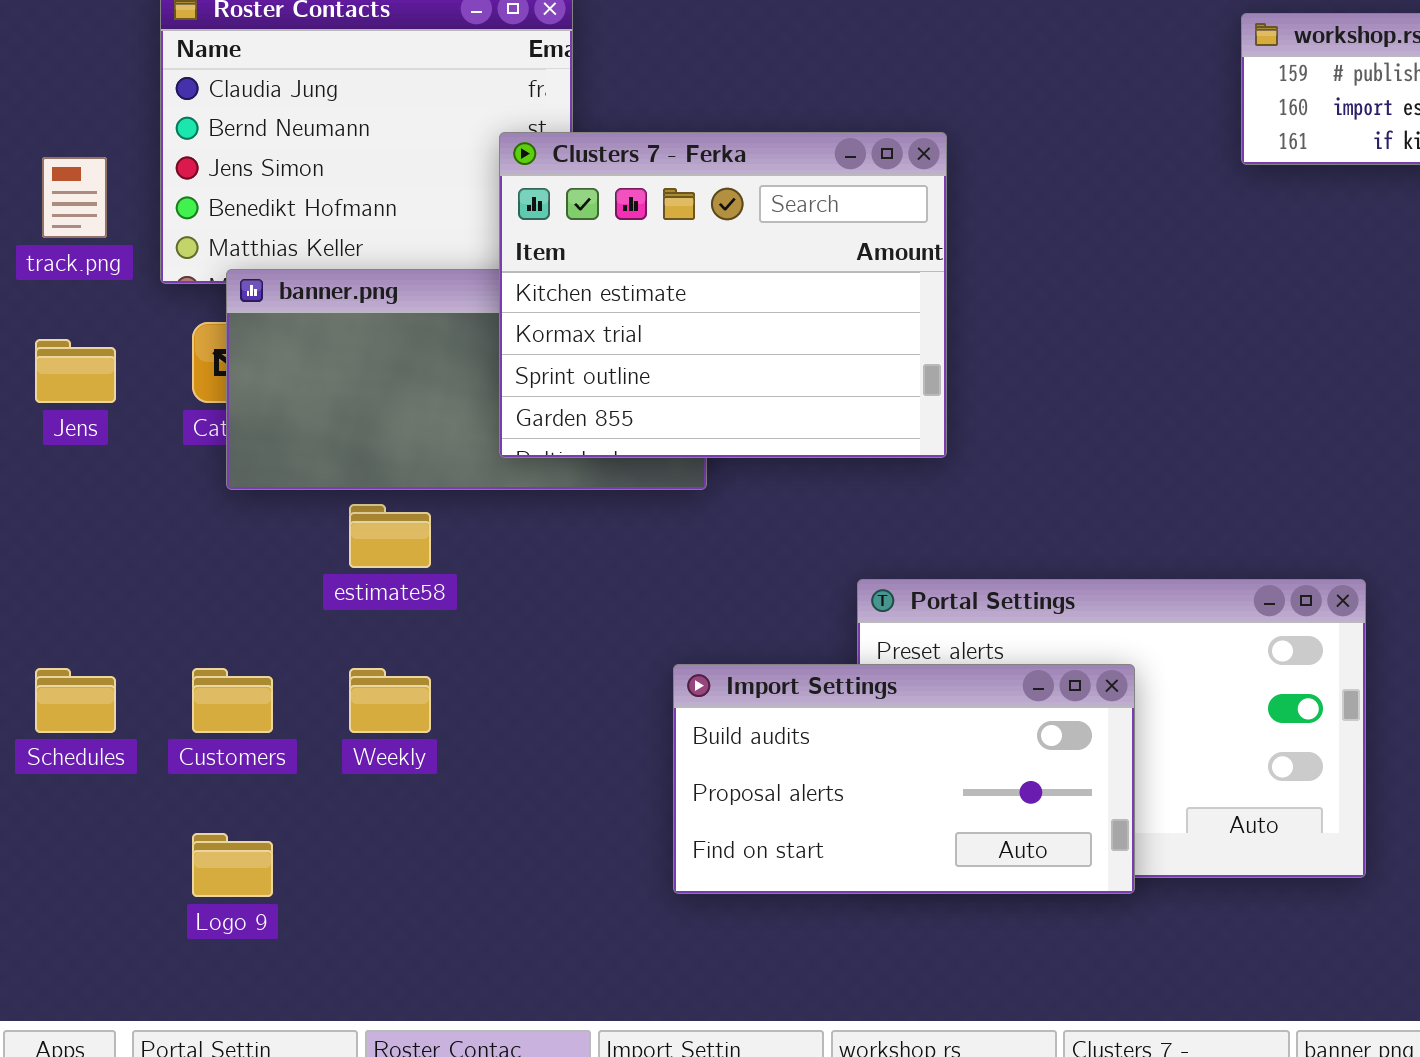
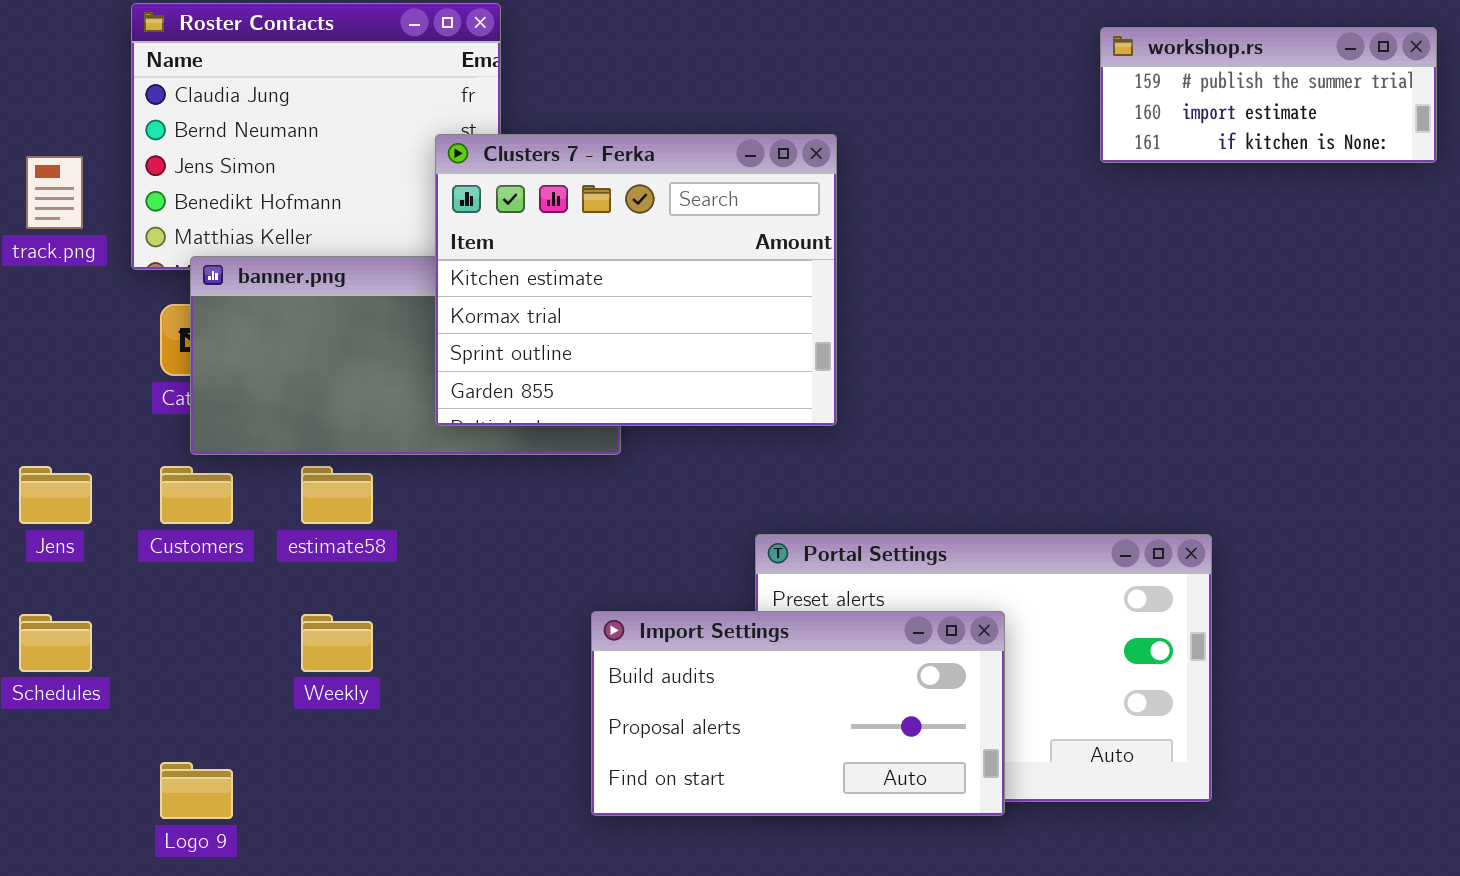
Jens: [35,339,116,403] -> [19,466,92,524], moved
Customers: [192,668,273,733] -> [160,466,233,524], moved

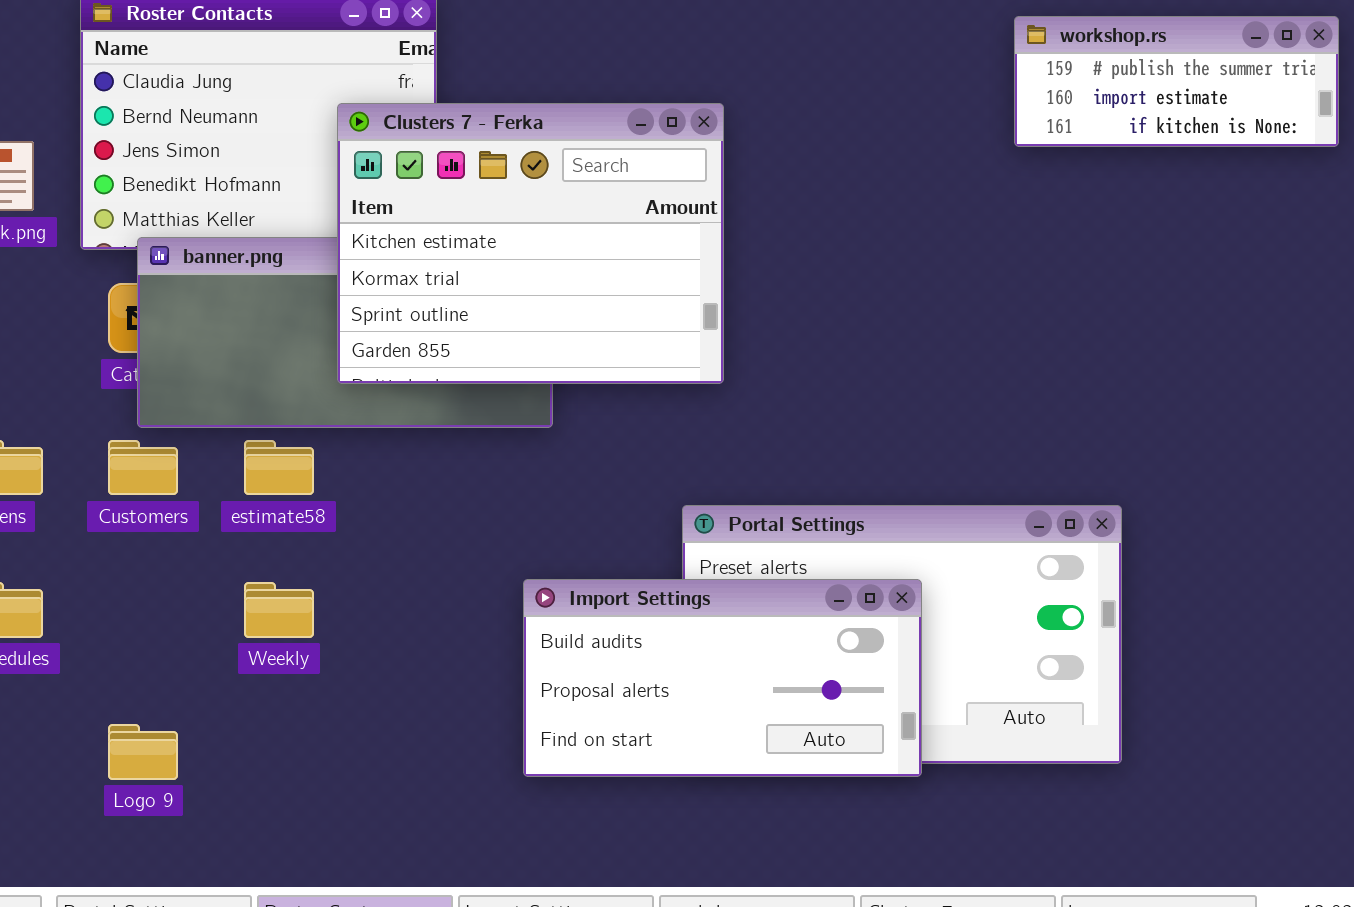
Clusters 7 - Ferka: [435,134,837,426] -> [337,103,724,384], moved

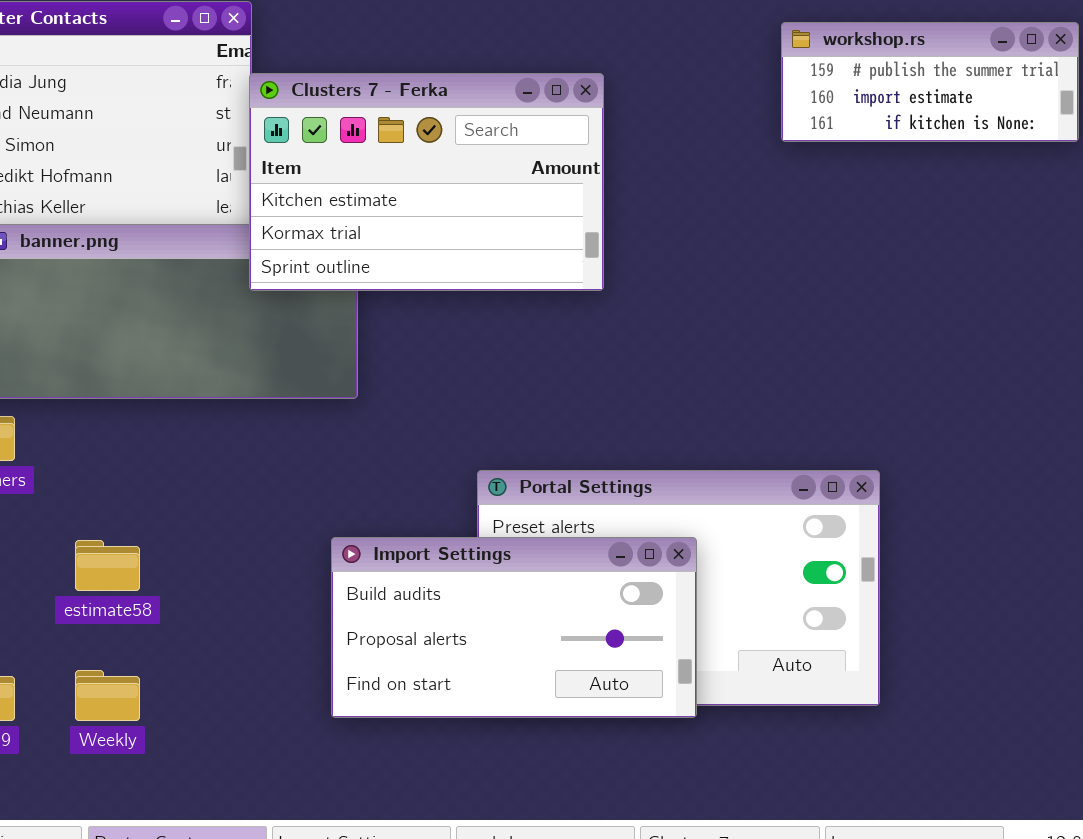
Clusters 7 - Ferka: [337,103,724,384] -> [249,73,604,291], moved, resized
estimate58: [244,440,314,495] -> [75,540,140,591], moved
Weekly: [244,582,314,638] -> [75,670,140,721], moved

